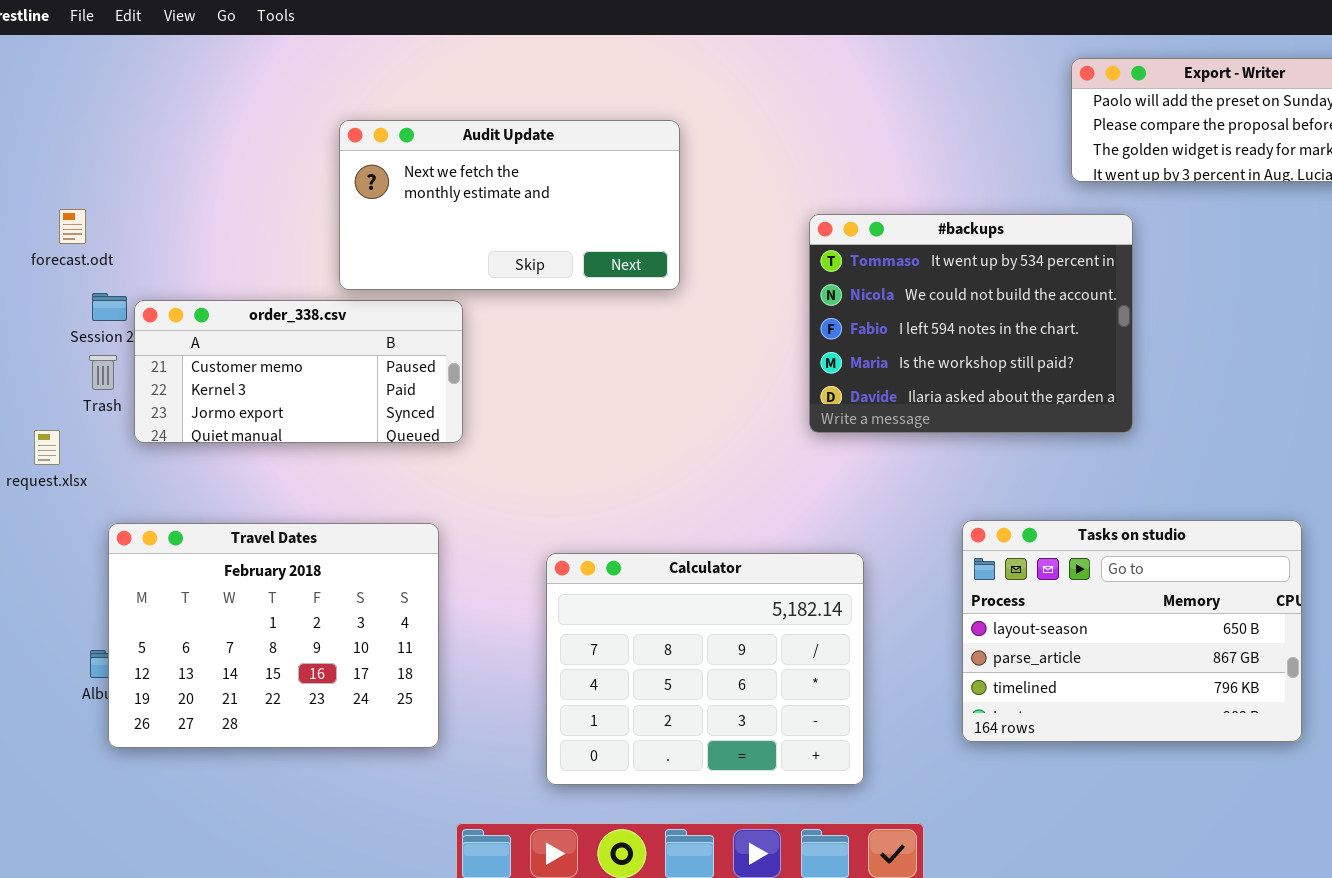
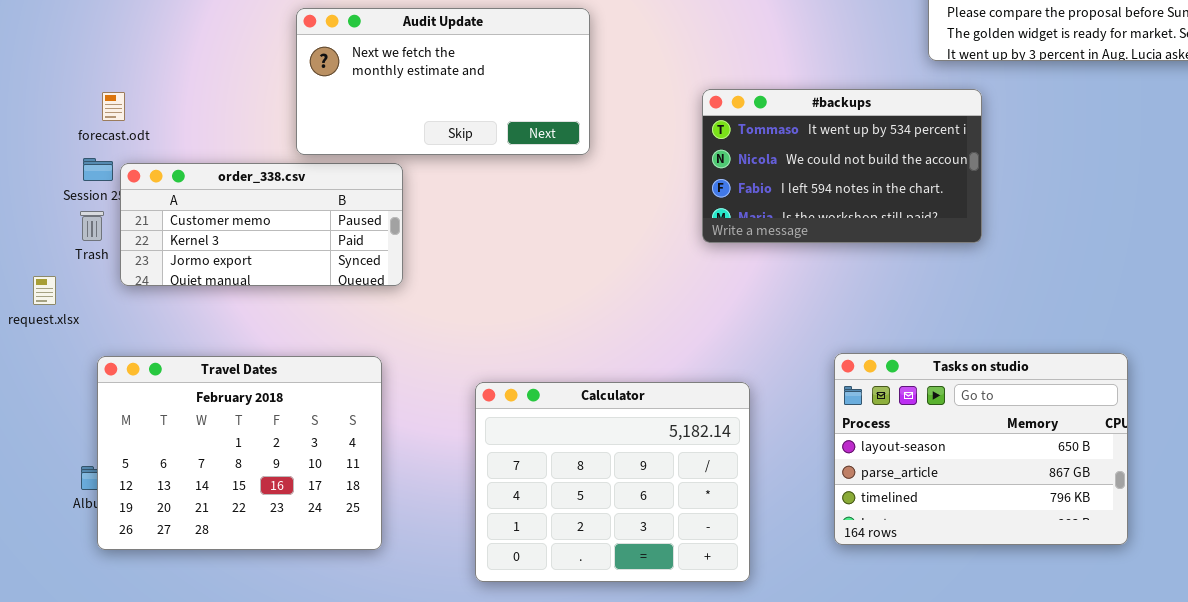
forecast.odt: [59,209,86,244] -> [102,92,125,121], moved
#backups: [809,214,1133,433] -> [702,89,982,243], resized

